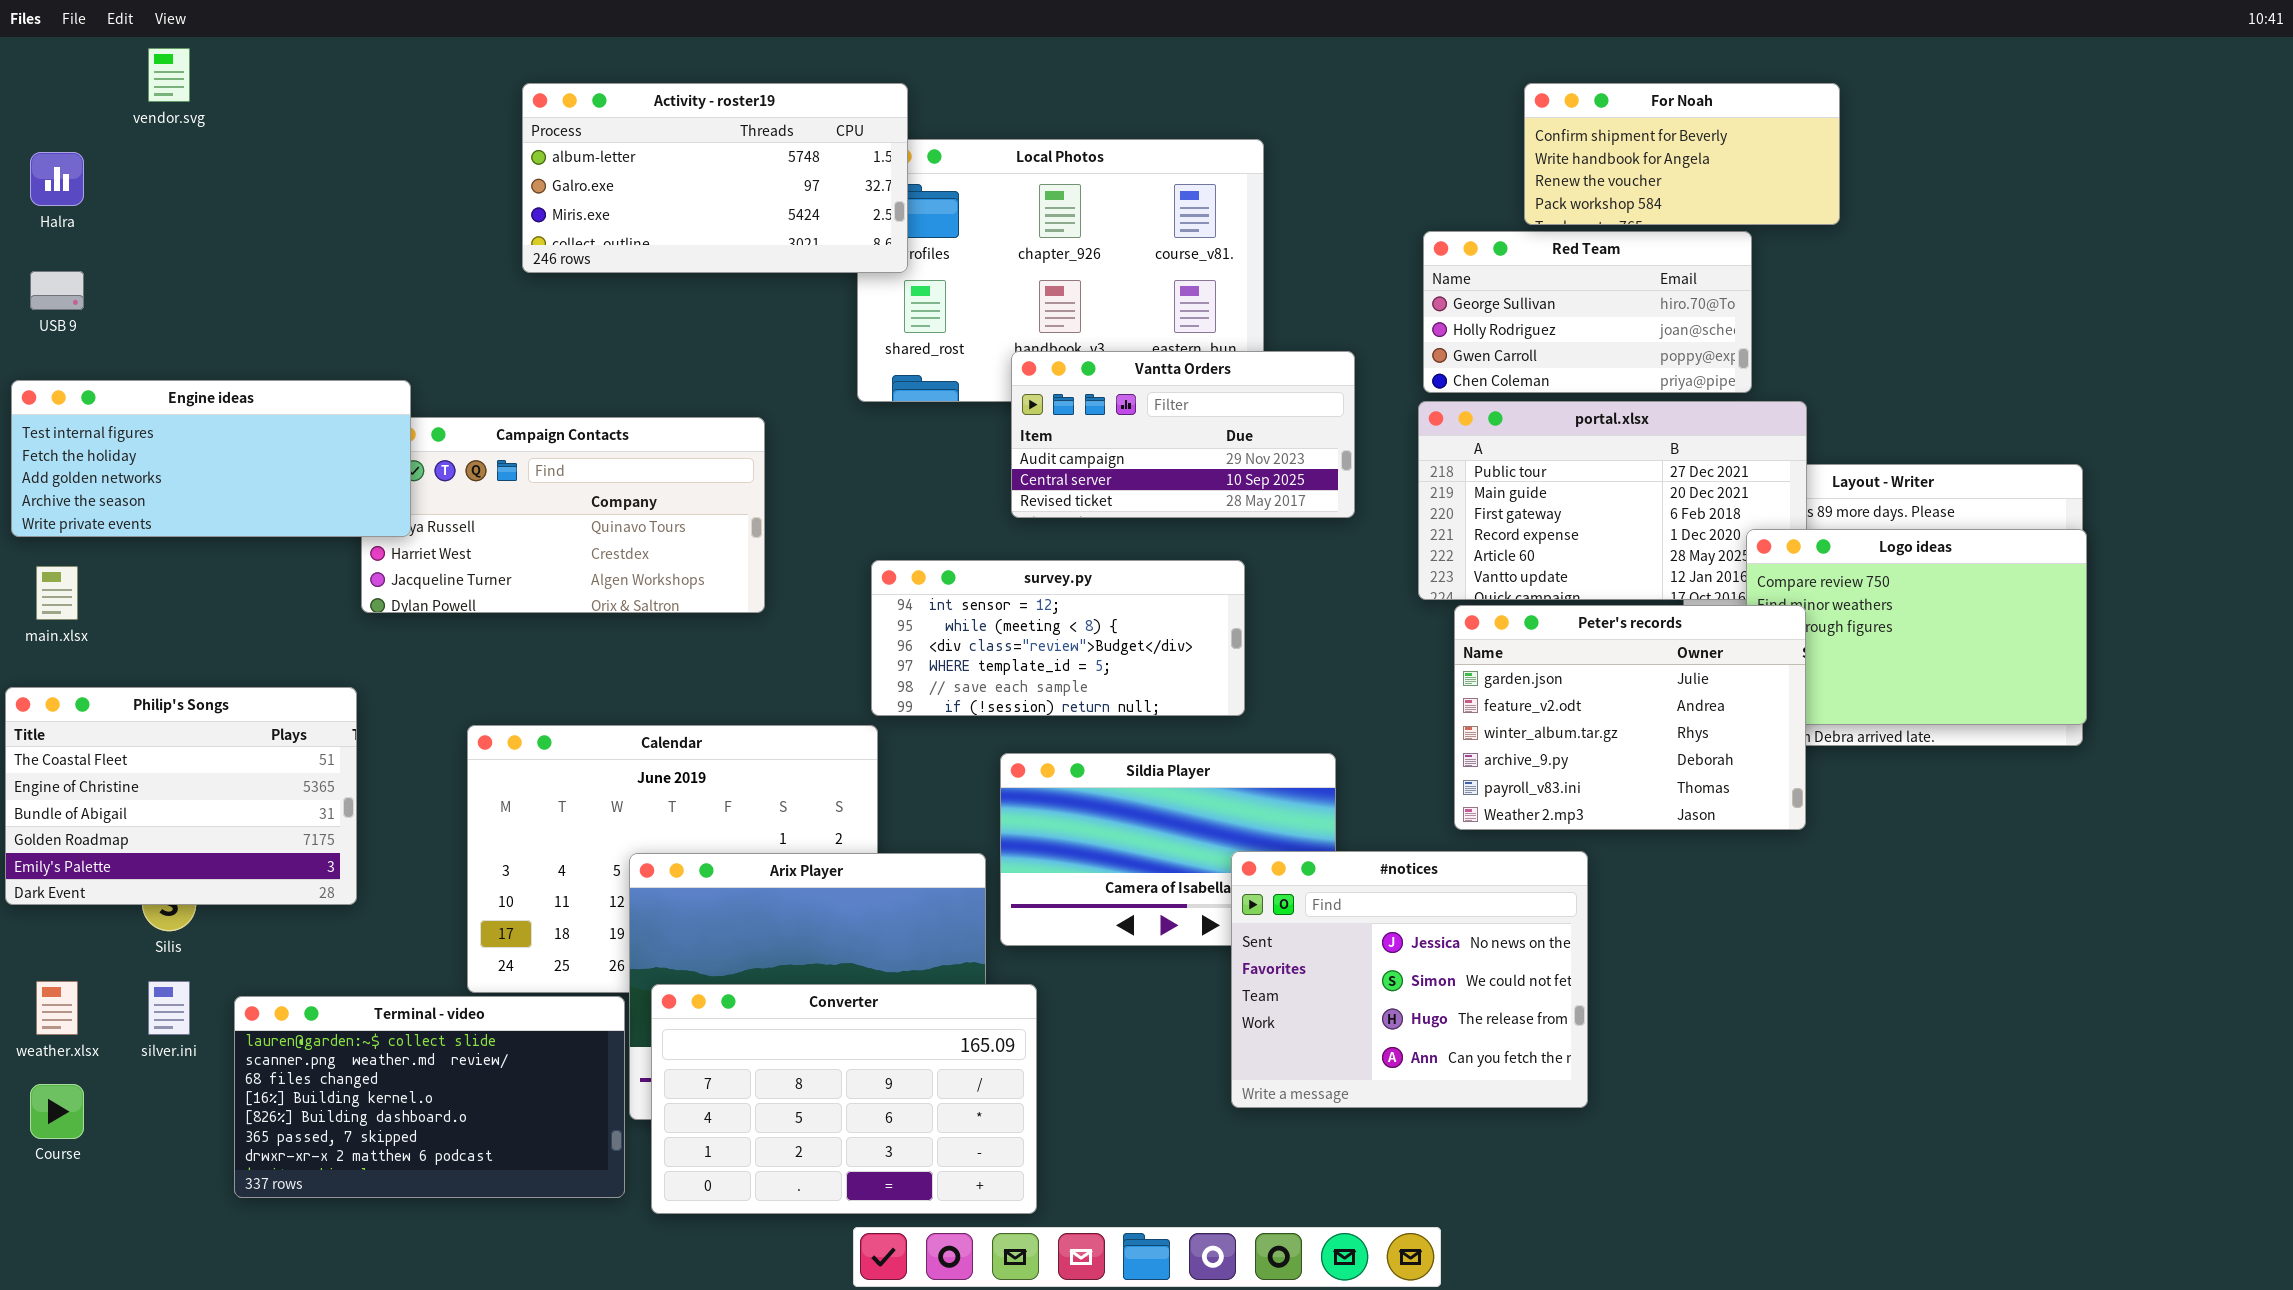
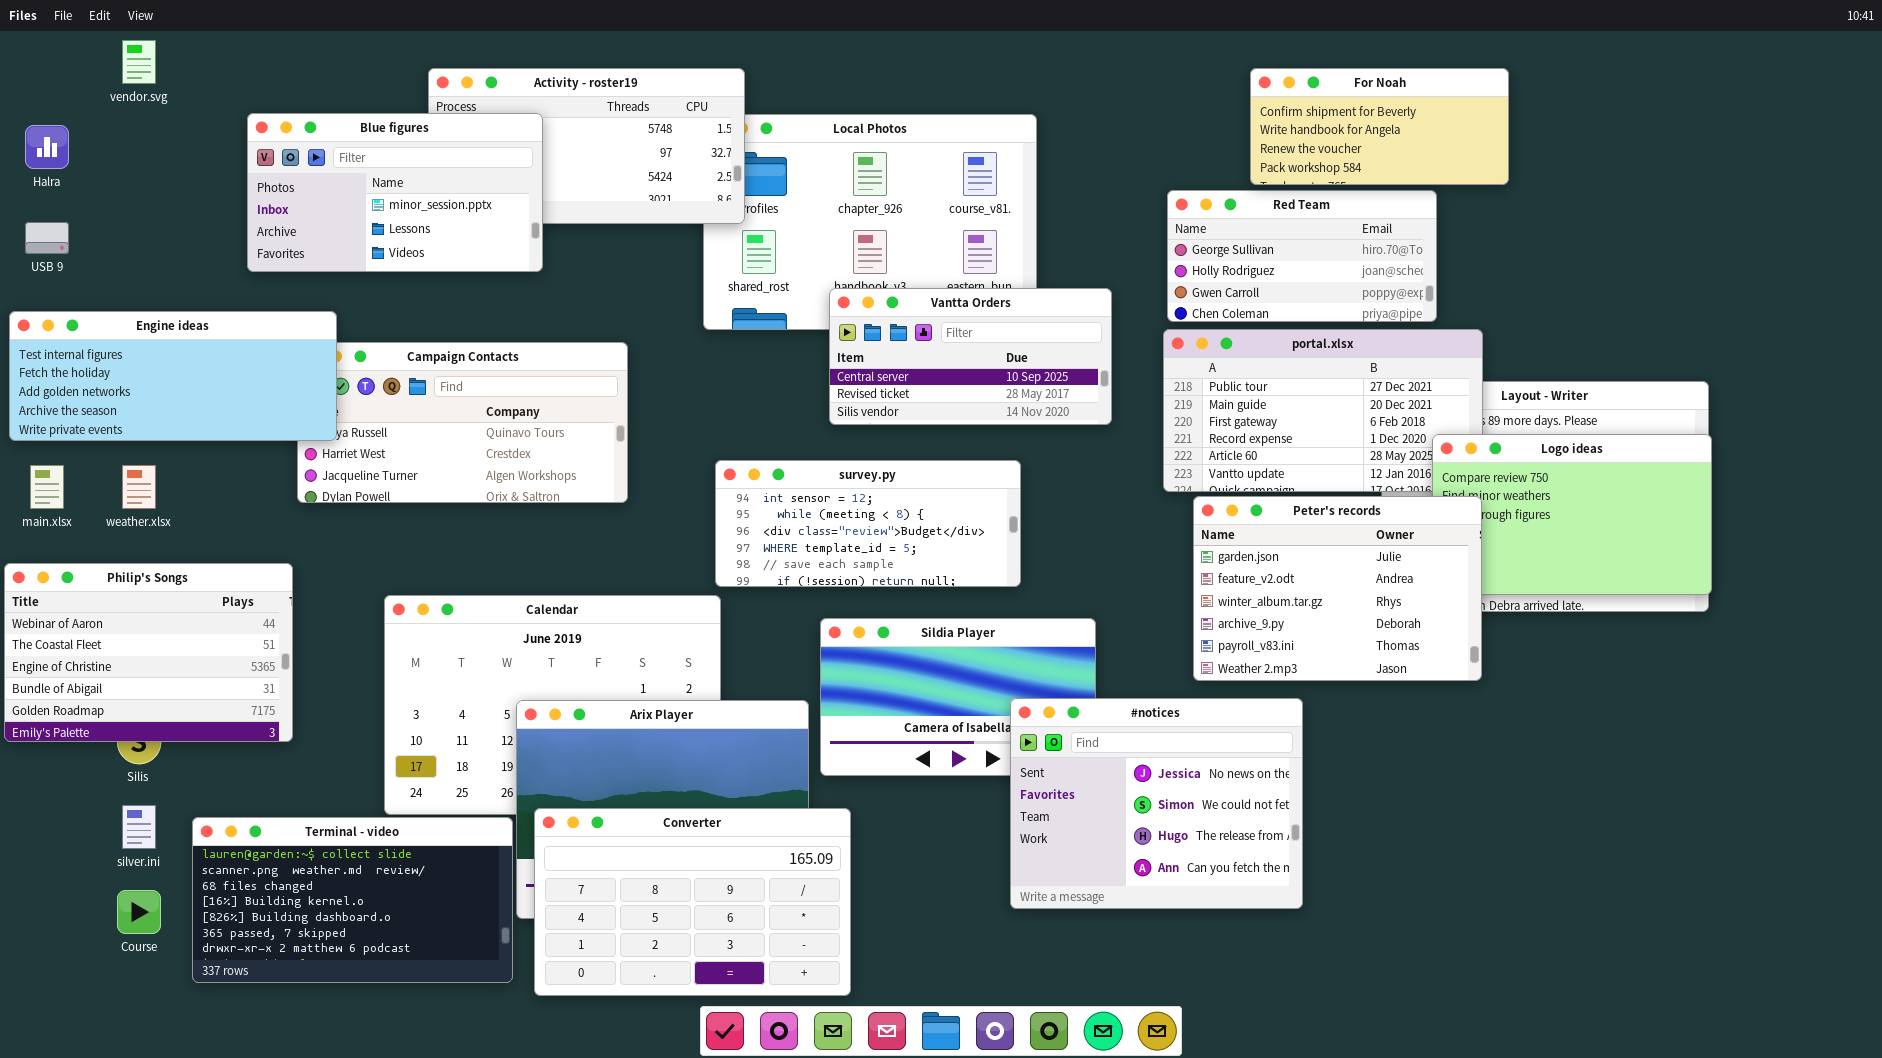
Blue figures: none -> [247,113,543,272], opened
Vantta Orders: [1011,351,1355,518] -> [829,288,1112,425], scrolled down 1 row
Philip's Songs: [5,687,357,905] -> [4,563,293,742], scrolled up 1 row
weather.xlsx: [36,981,78,1035] -> [122,465,156,509], moved
Course: [30,1084,84,1139] -> [117,890,161,934], moved

